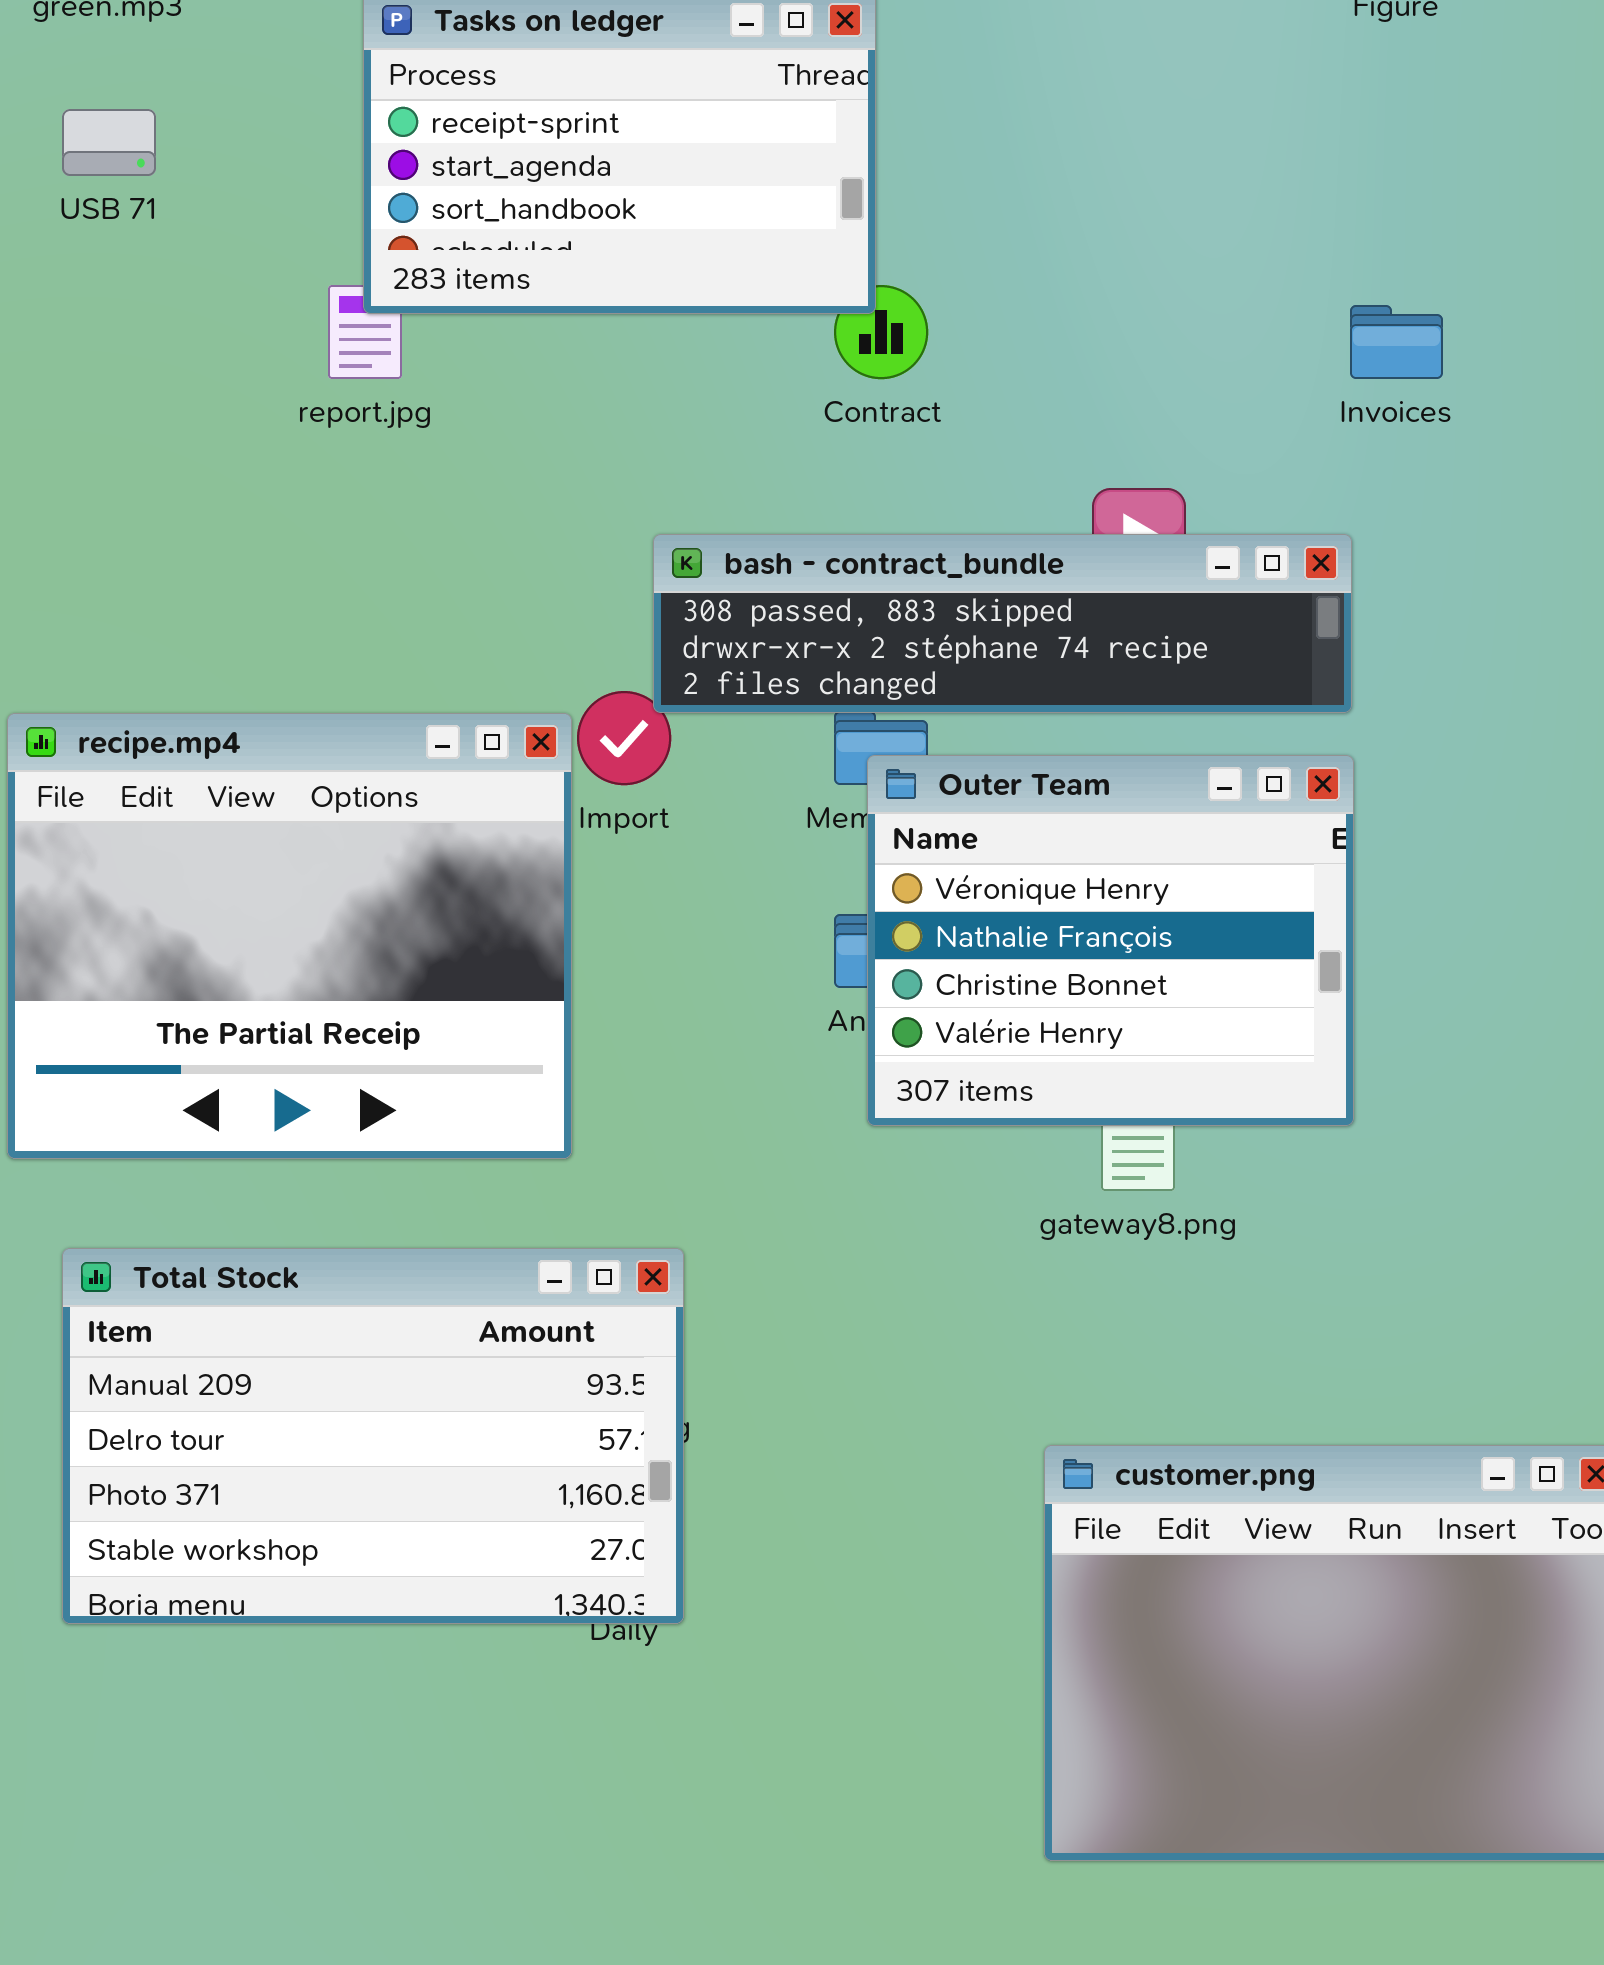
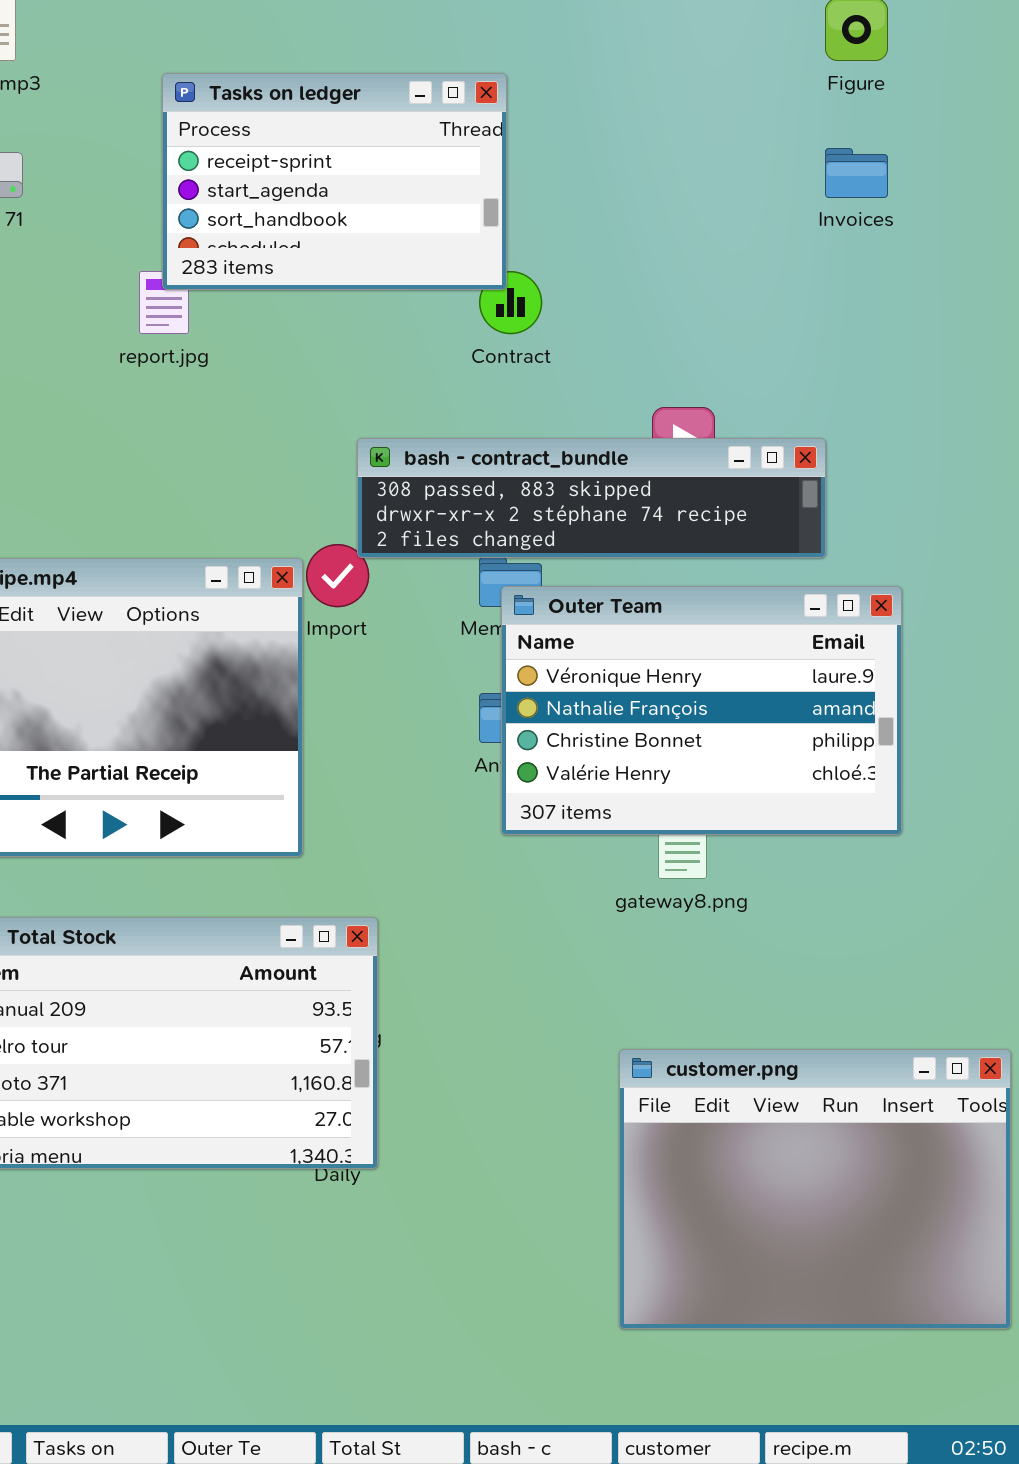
Invoices: [1350,305,1443,379] -> [825,148,888,198], moved
Outer Team: [867,755,1354,1126] -> [501,586,902,835], resized

